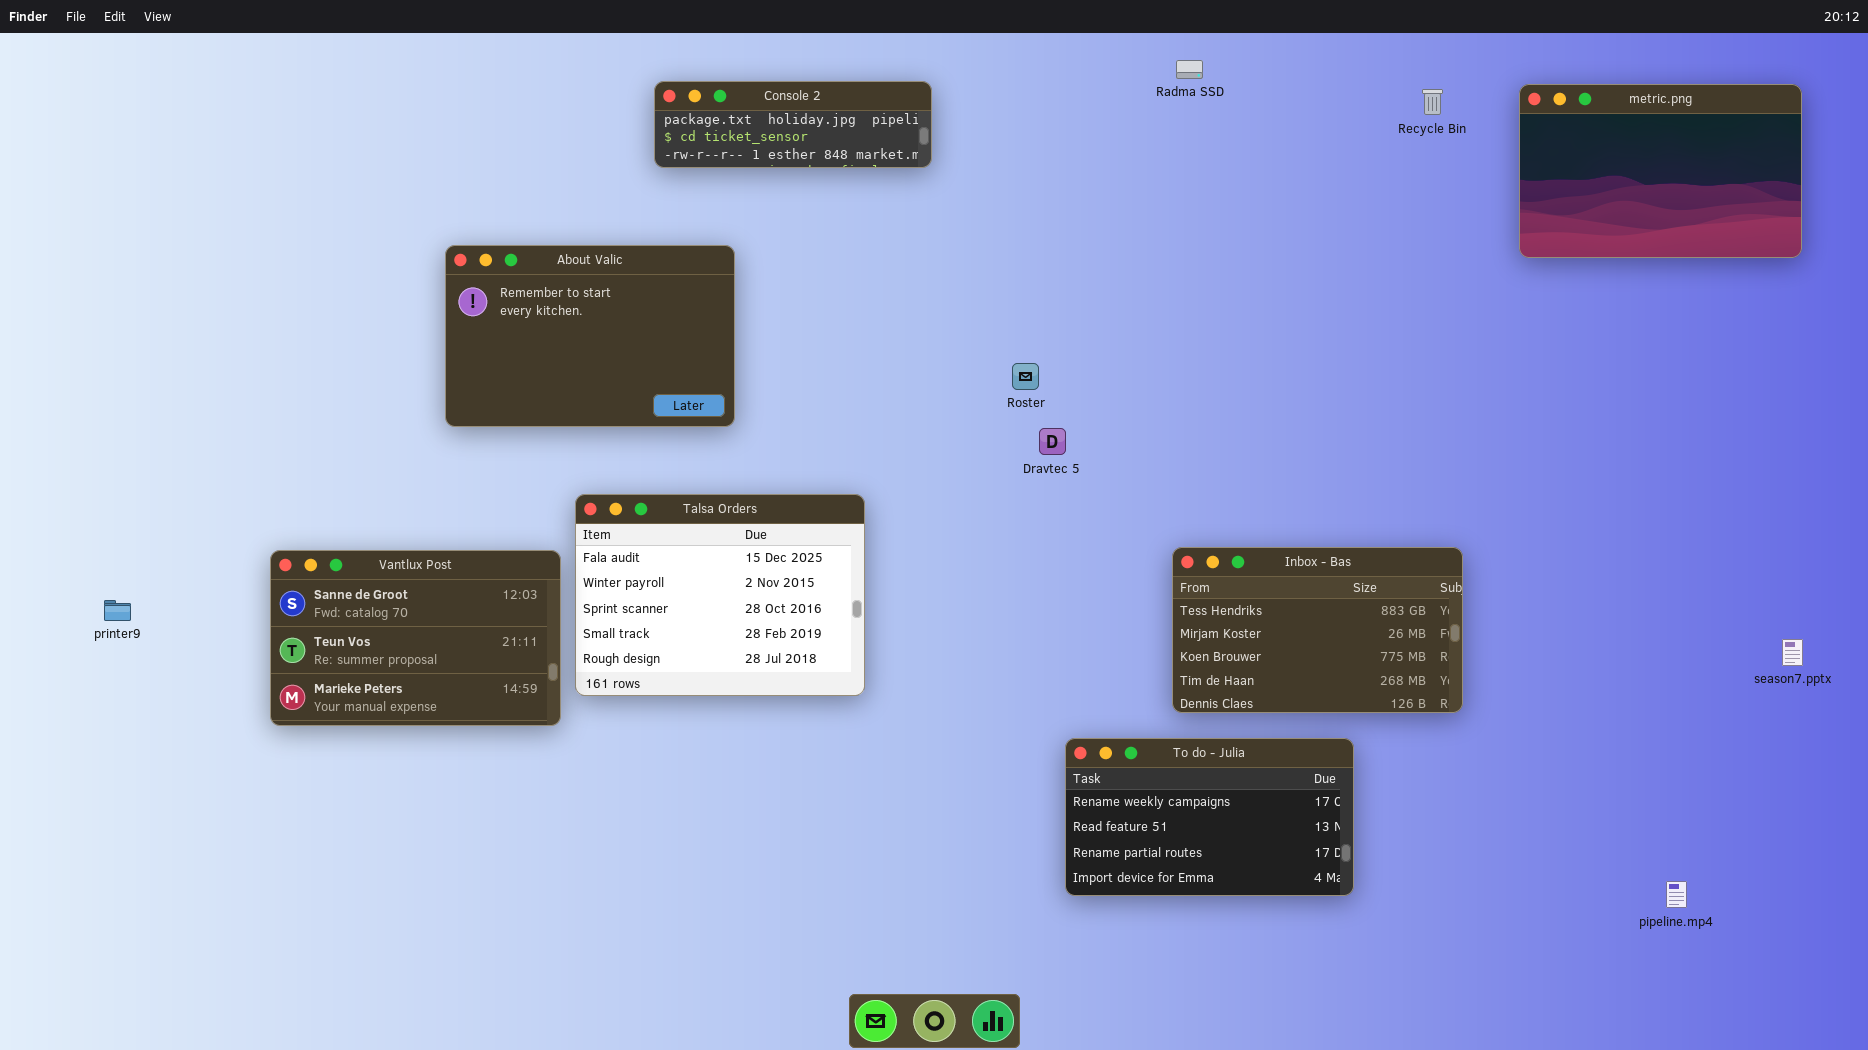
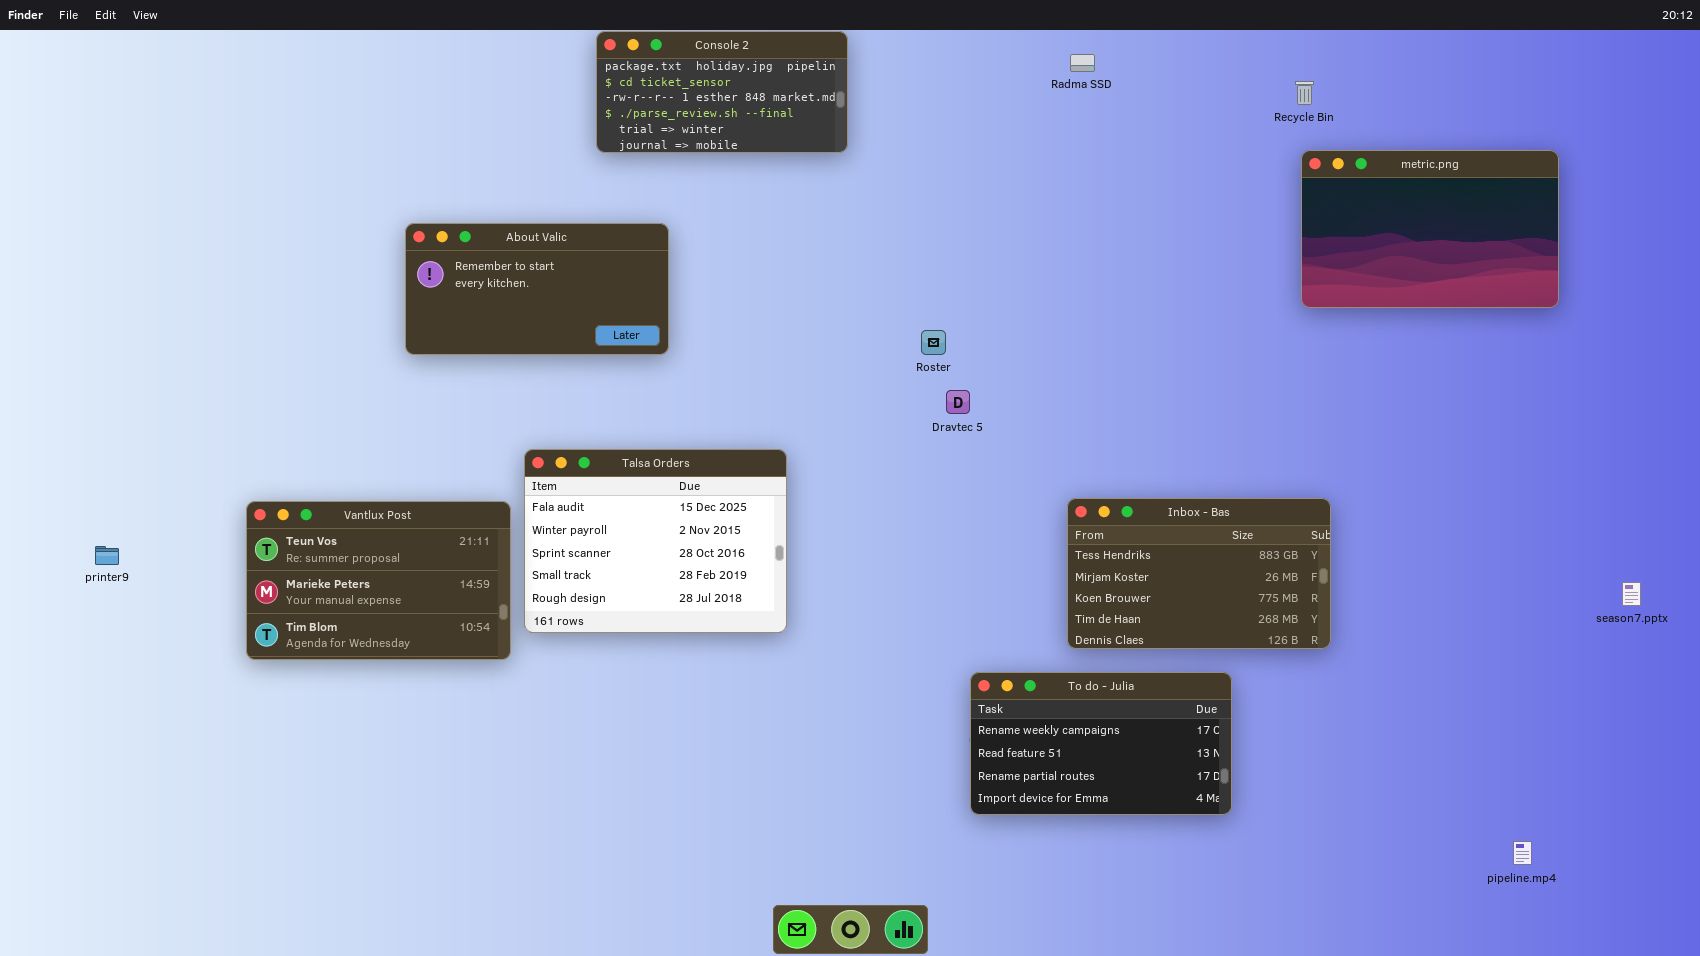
Console 2: [654,81,932,168] -> [596,31,848,153], resized
metric.png: [1519,84,1802,258] -> [1301,150,1559,308], moved
About Valic: [445,245,735,427] -> [405,223,669,355], resized
Vantlux Post: [270,550,561,726] -> [246,501,511,660], scrolled down 1 row
pipeline.mp4: [1666,881,1687,908] -> [1513,841,1532,865], moved

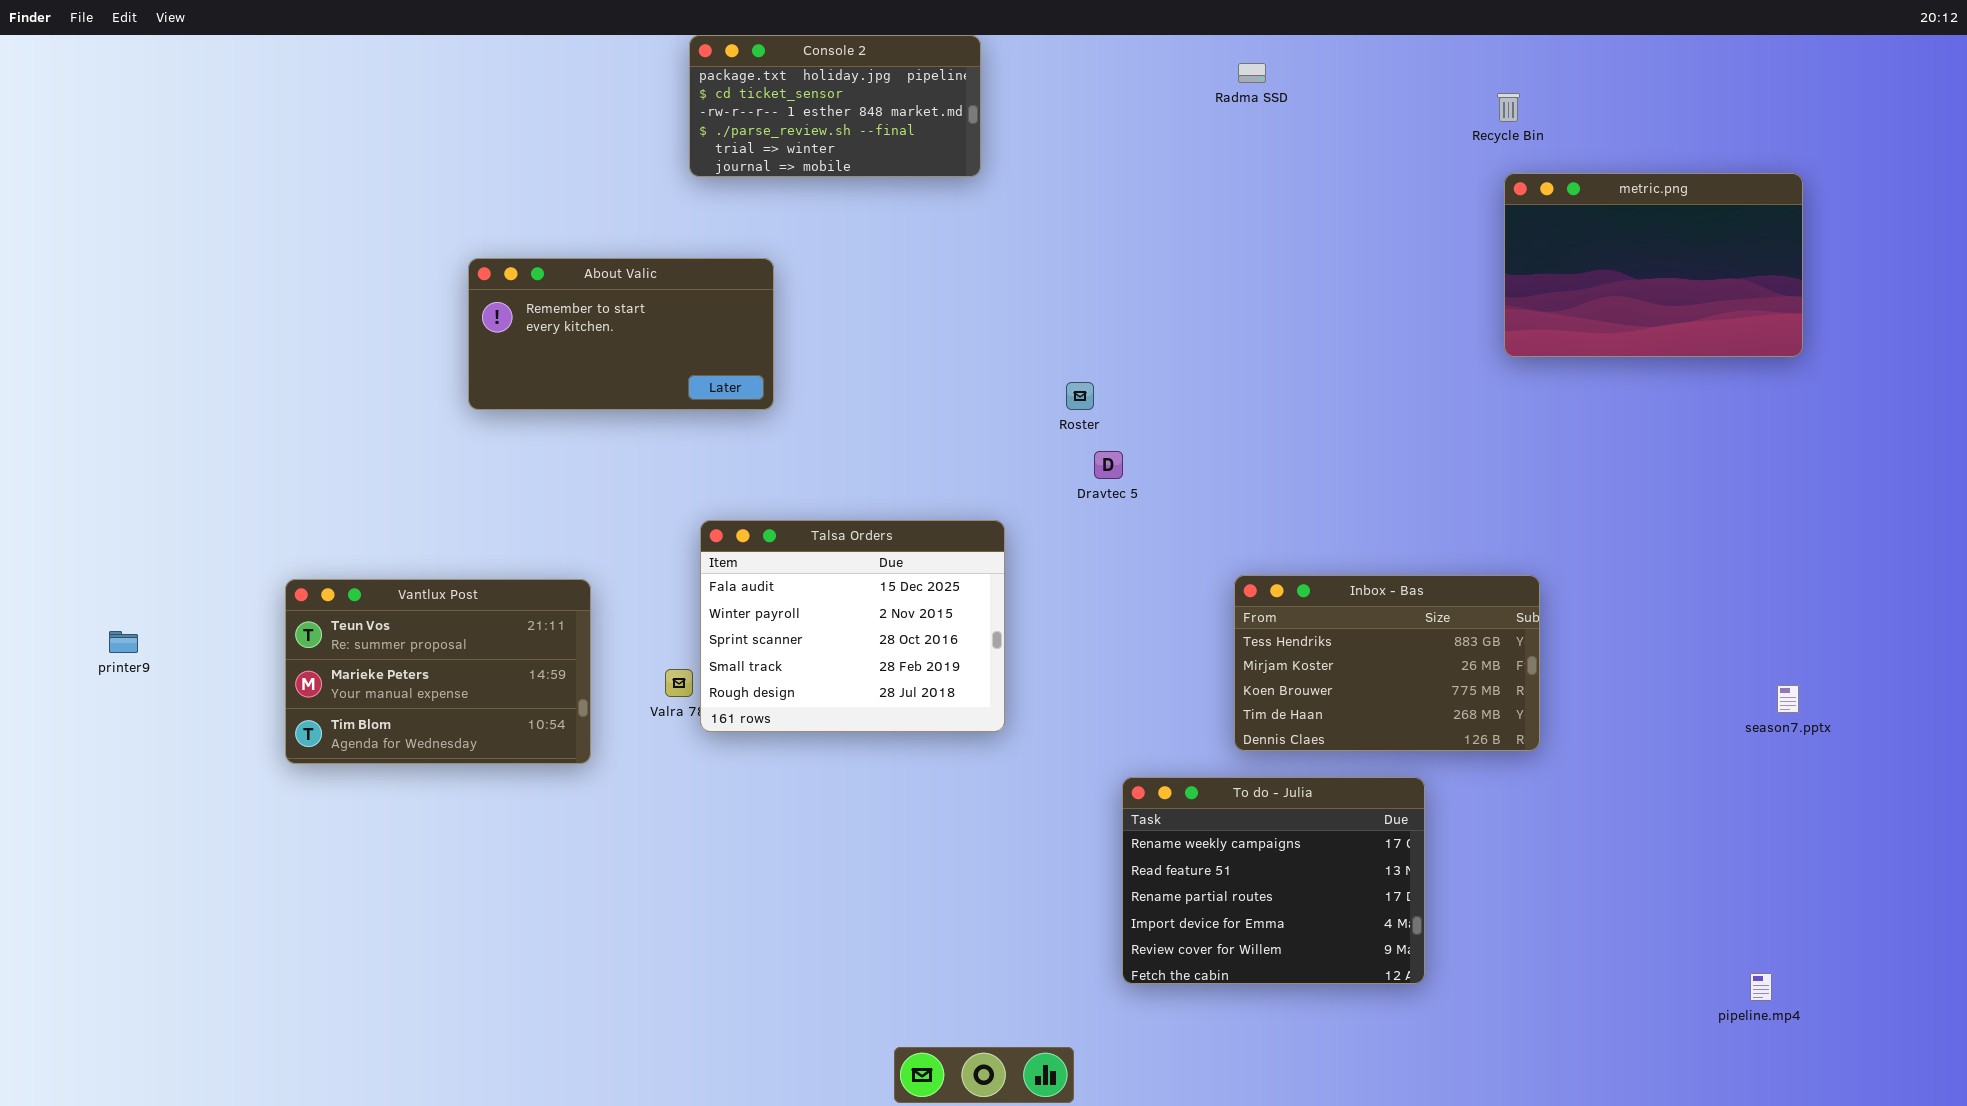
Talsa Orders: [524,449,787,633] -> [700,520,1005,732], moved
season7.pptx: [1622,582,1641,606] -> [1777,685,1799,713], moved
To do - Julia: [970,672,1232,815] -> [1122,777,1425,984], resized

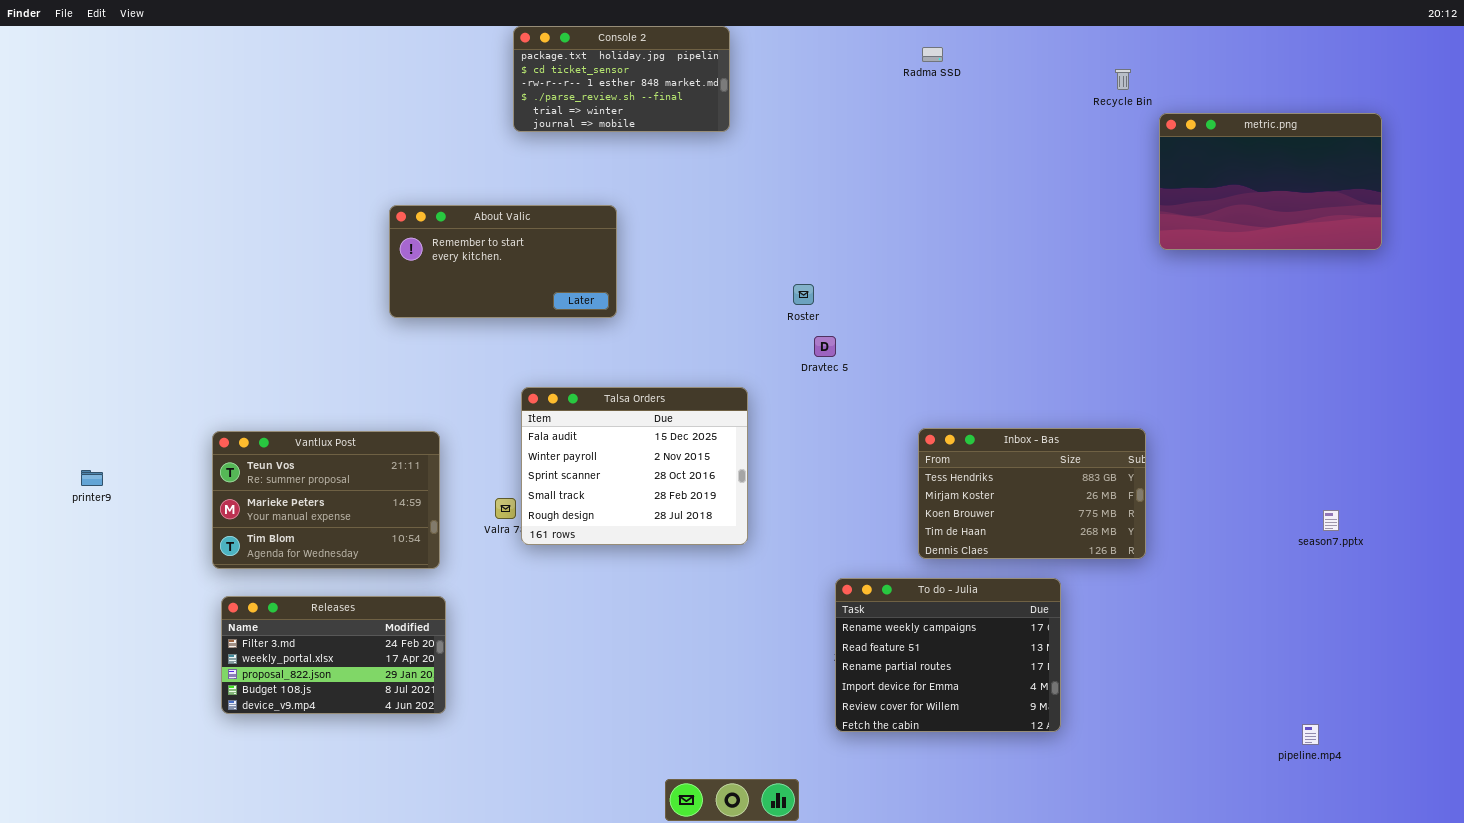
metric.png: [1504,173,1803,357] -> [1159,113,1382,250], moved
About Valic: [468,258,774,410] -> [389,205,617,318], moved
Releases: none -> [221,596,446,714], opened

